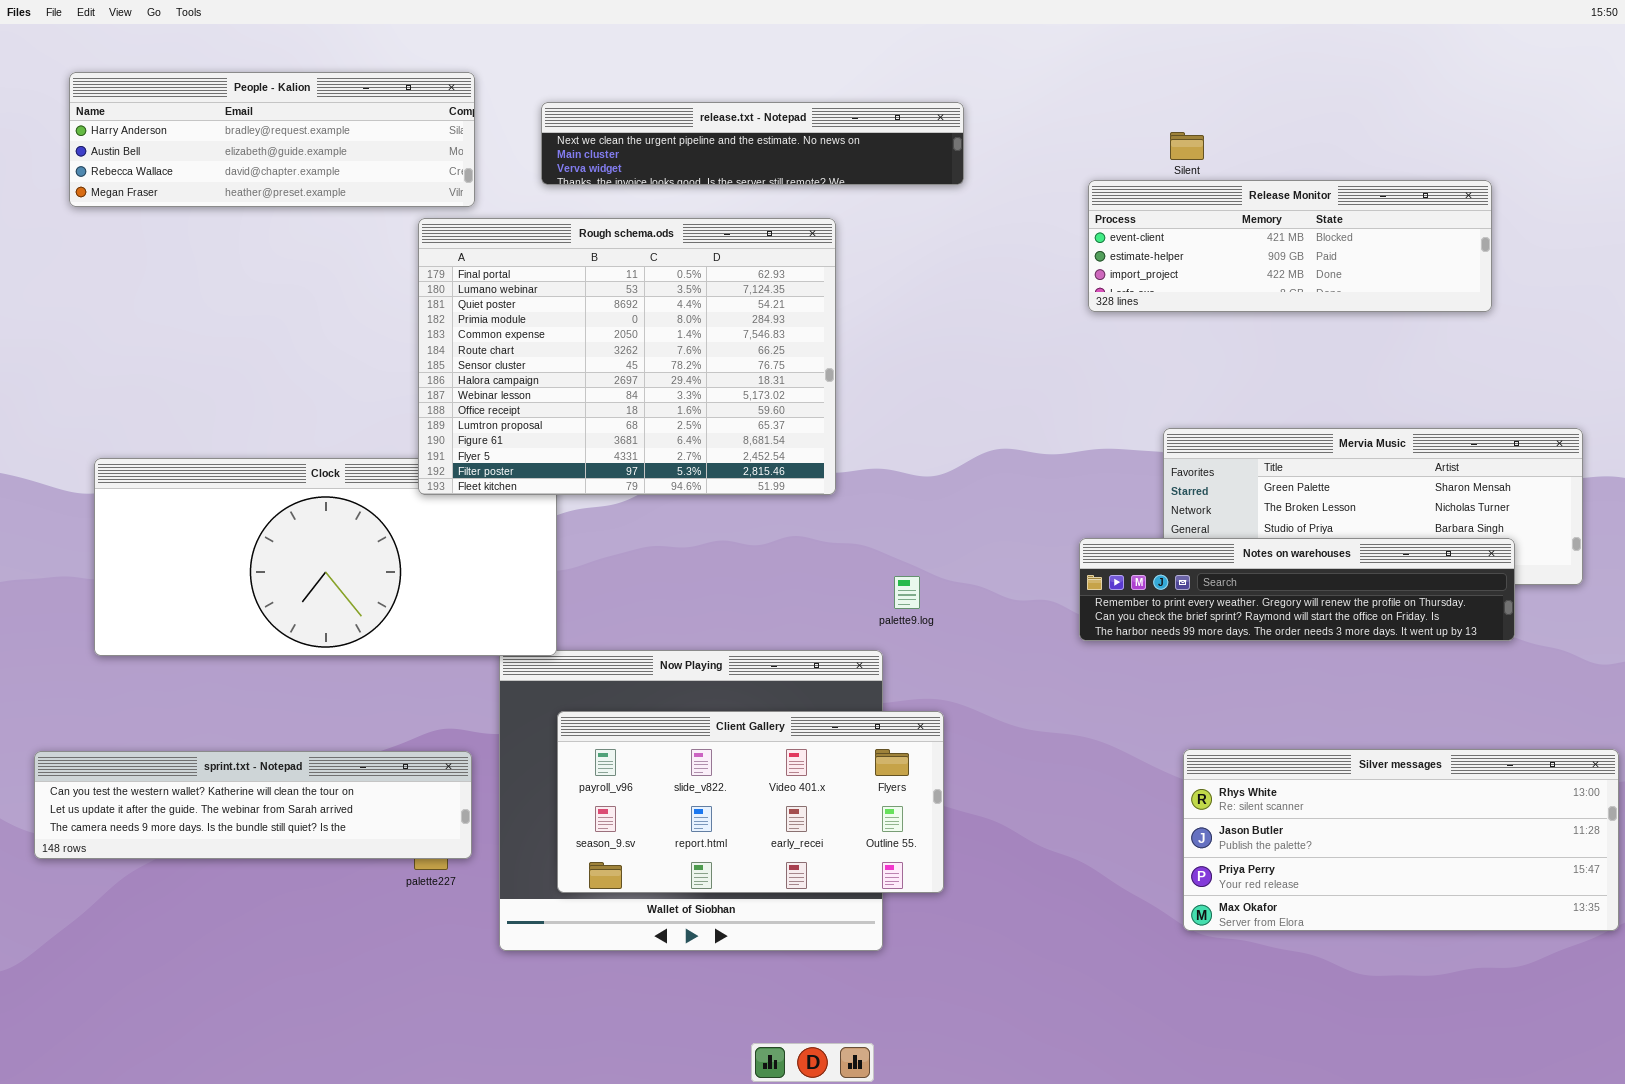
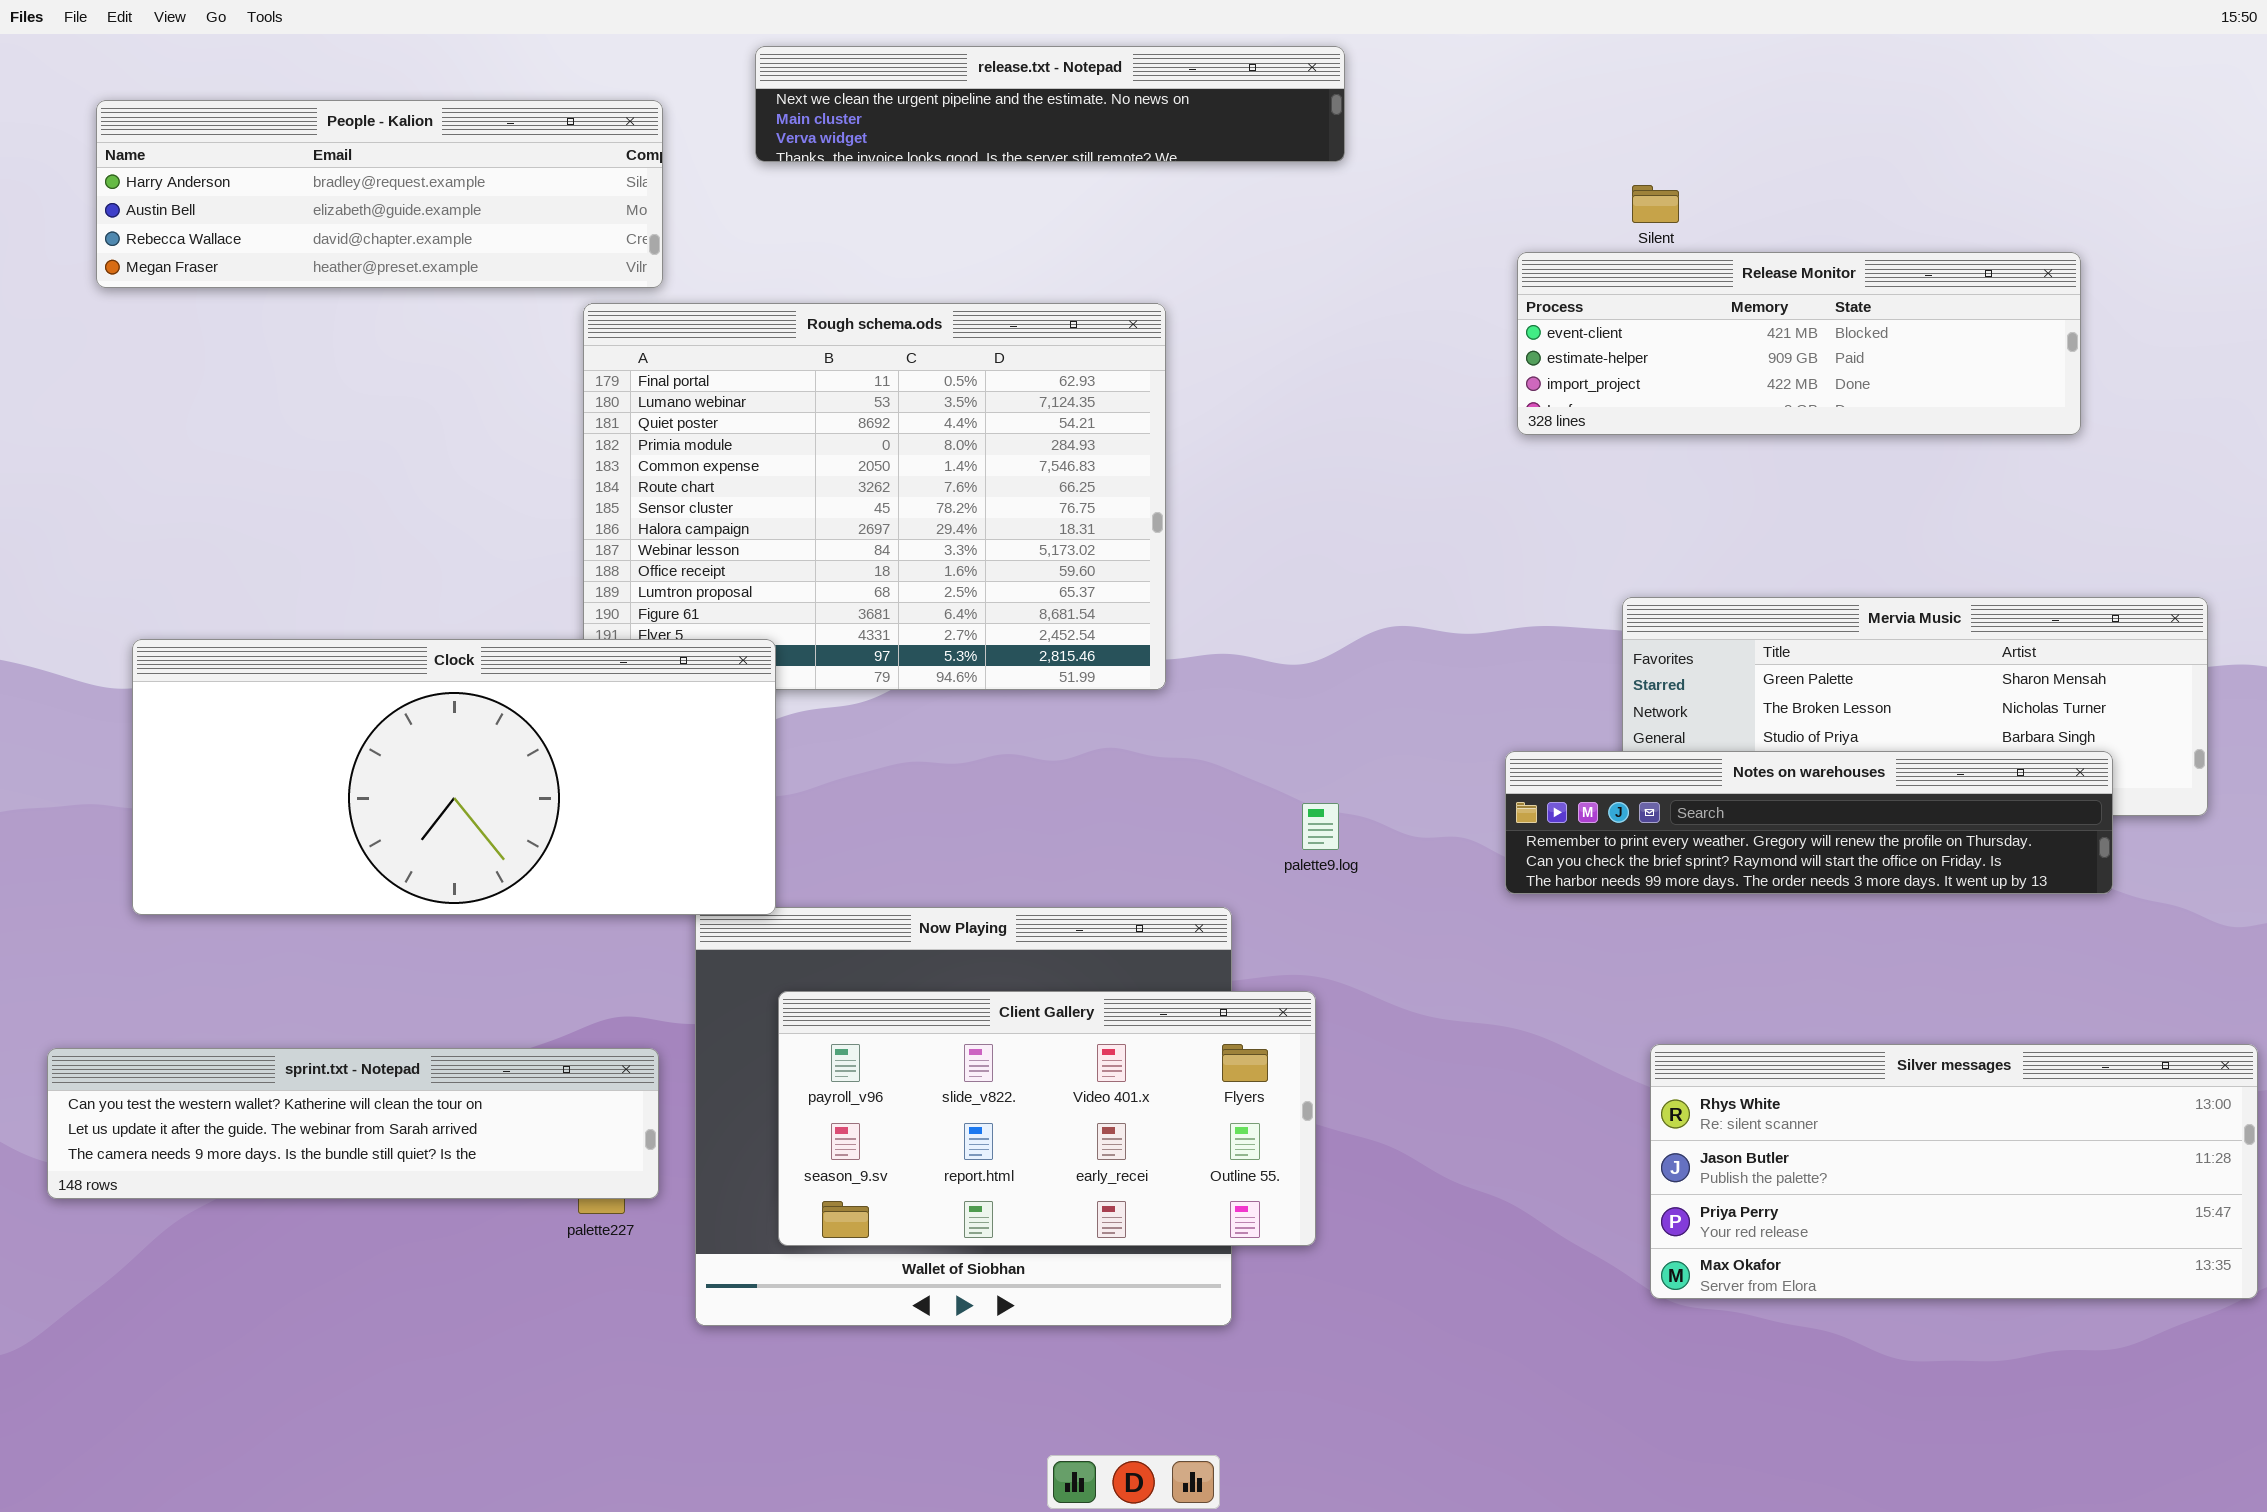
release.txt - Notepad: [541,102,964,185] -> [755,46,1345,162], moved
Clock: [94,458,557,656] -> [132,639,776,915], raised
palette9.log: [894,576,920,609] -> [1302,803,1339,850], moved

